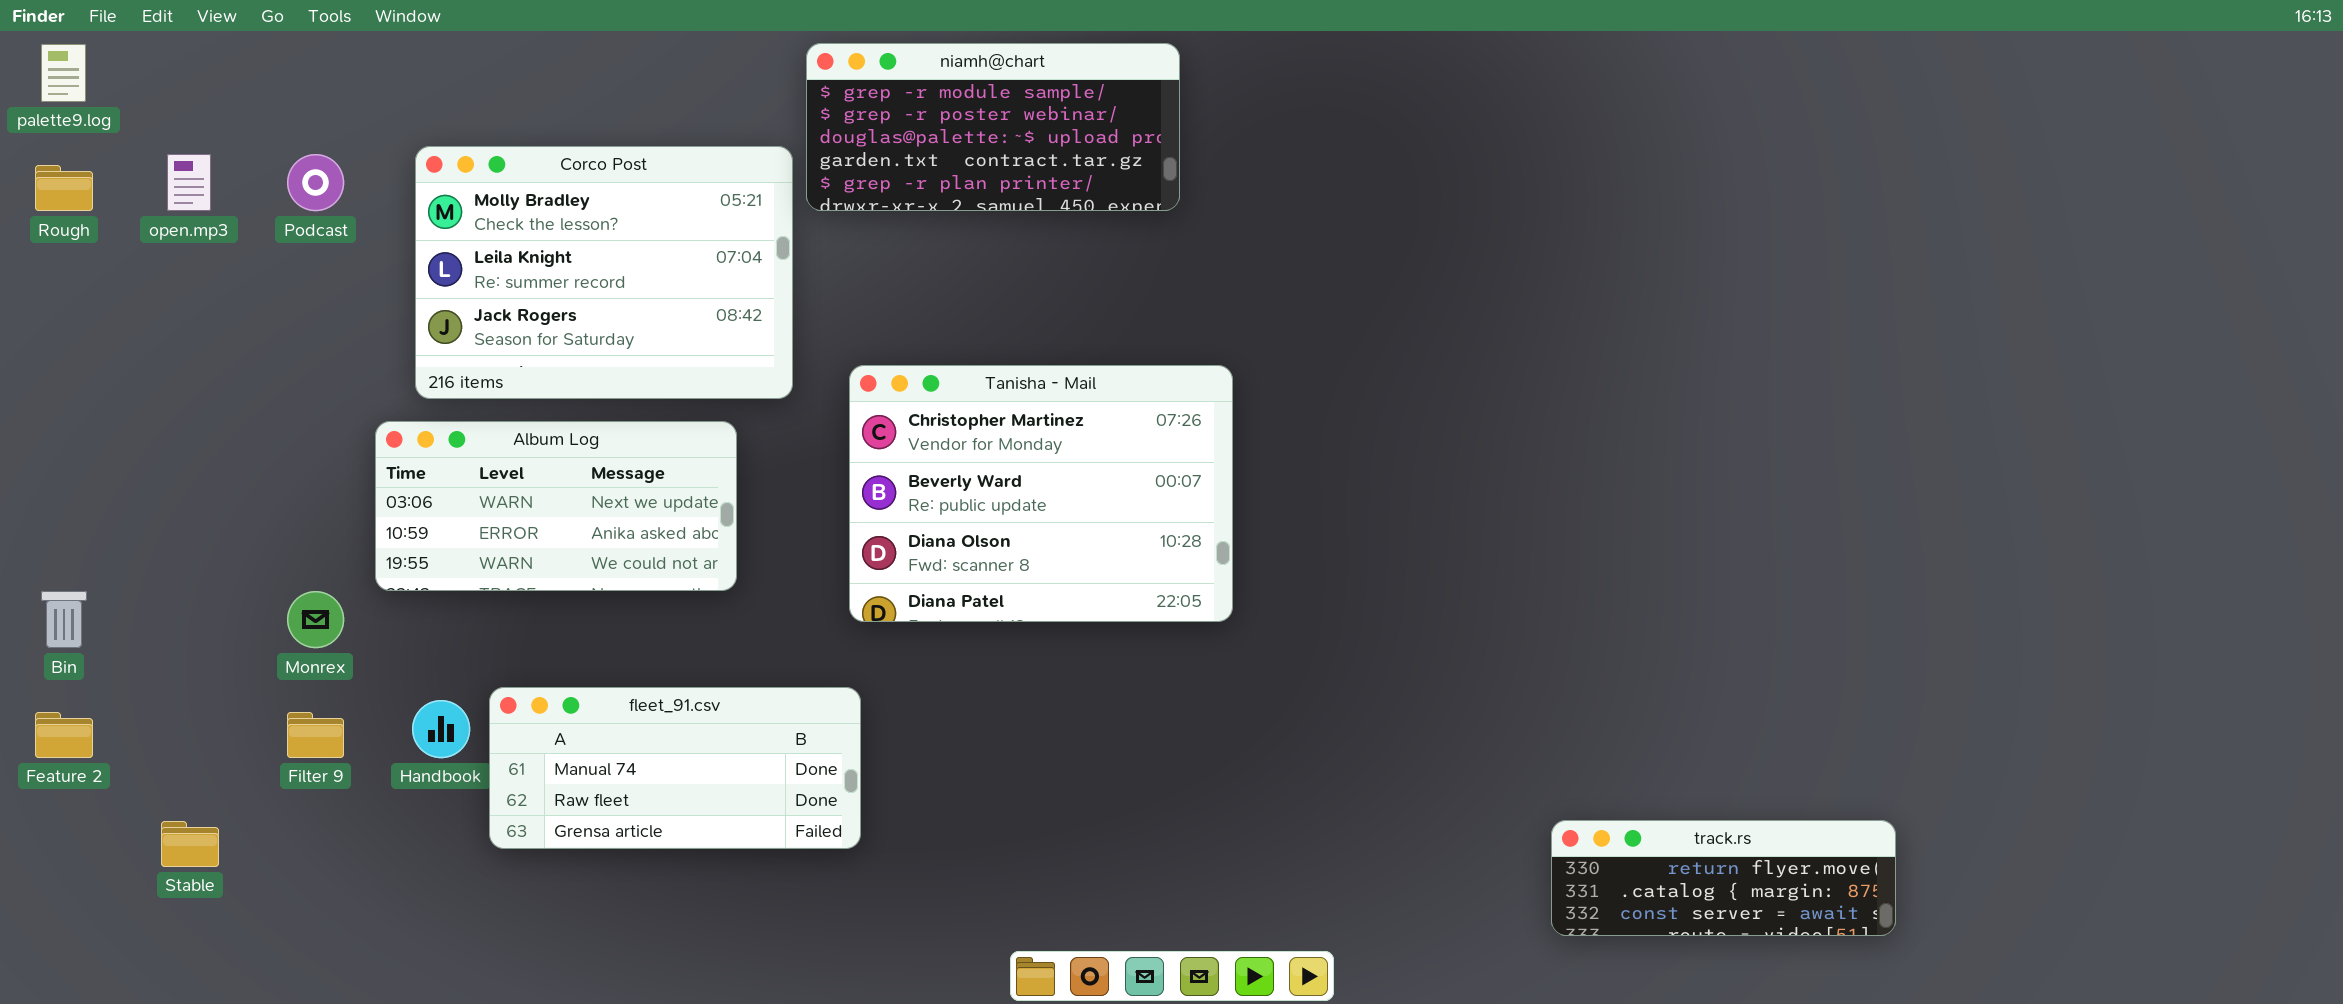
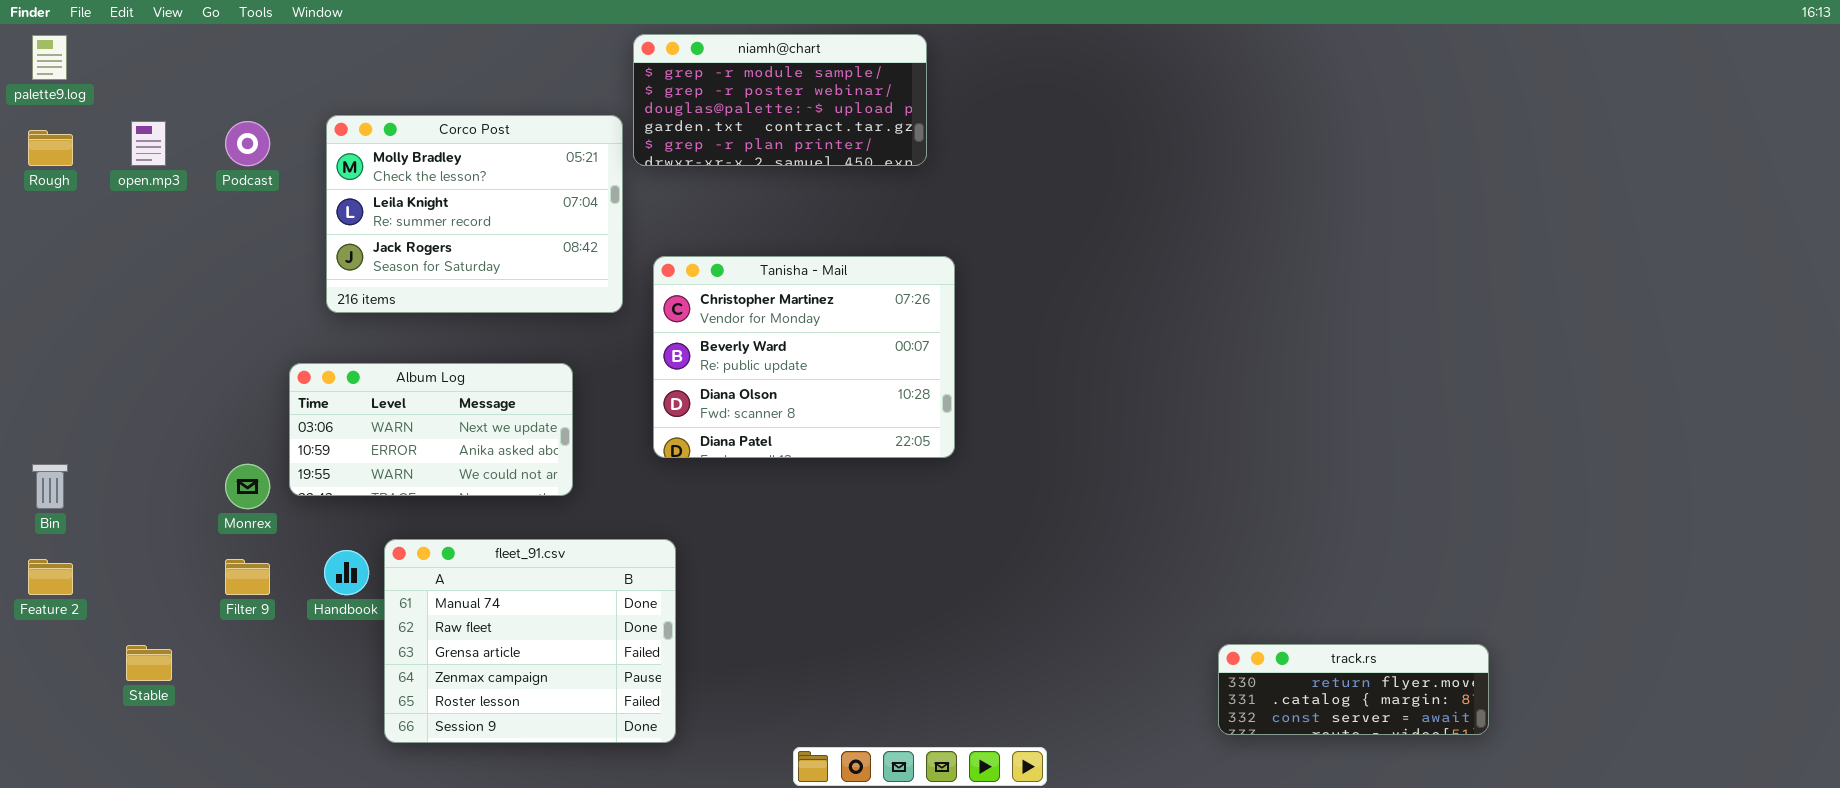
Tanisha - Mail: [849,365,1233,622] -> [653,256,955,458], moved
Album Log: [375,421,737,591] -> [289,363,573,496], moved
fleet_91.csv: [489,687,861,849] -> [384,539,676,743], resized

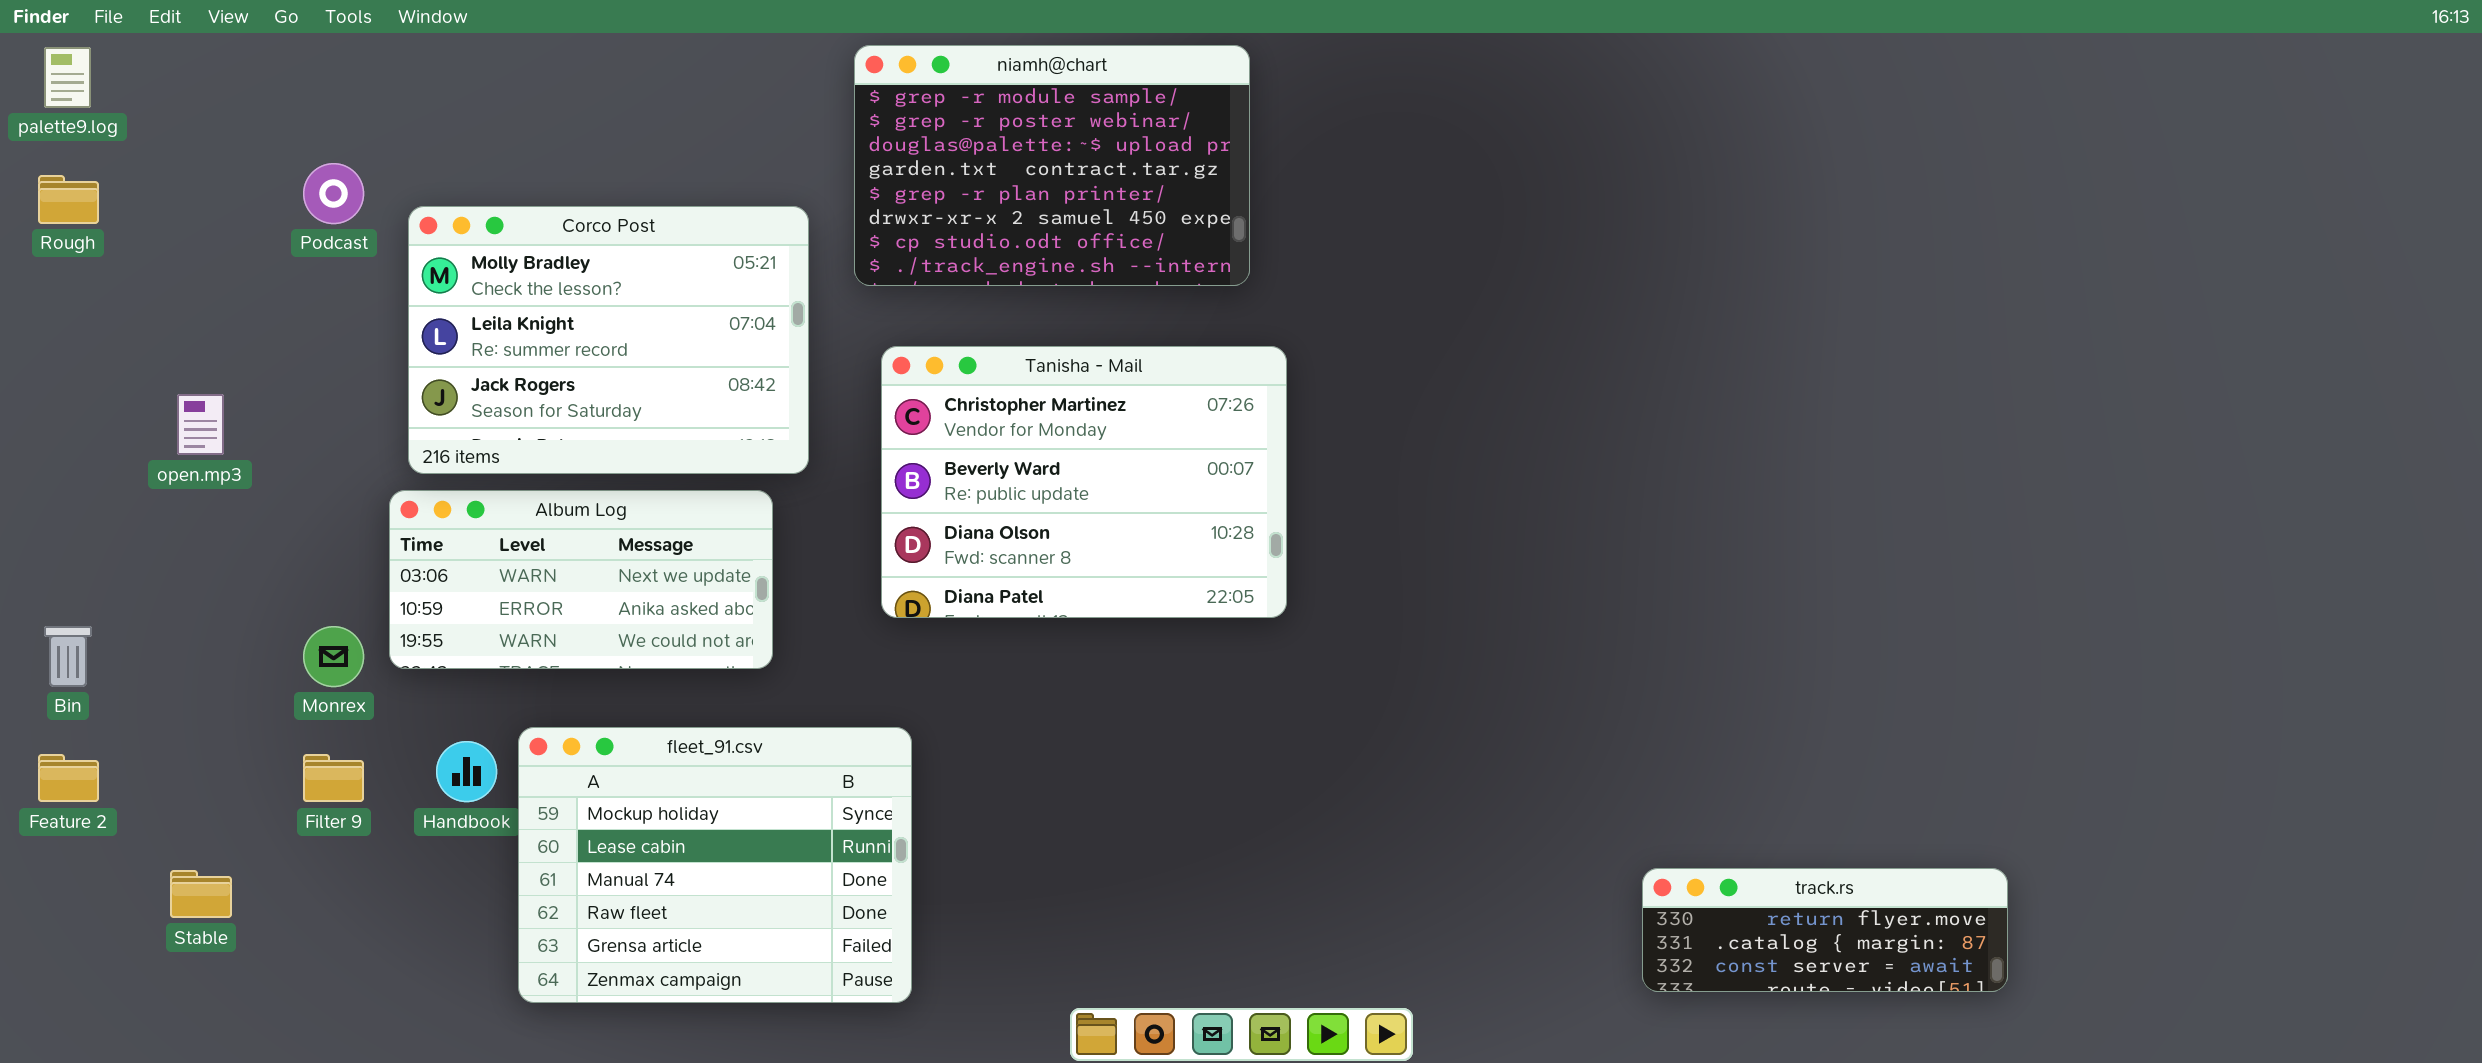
niamh@chart: [633,34,927,166] -> [854,45,1250,286], resized
Corco Post: [326,115,623,313] -> [408,206,809,474], moved
open.mp3: [131,121,166,166] -> [177,394,224,455], moved
fleet_91.csv: [384,539,676,743] -> [518,727,912,1003], scrolled up 2 rows

